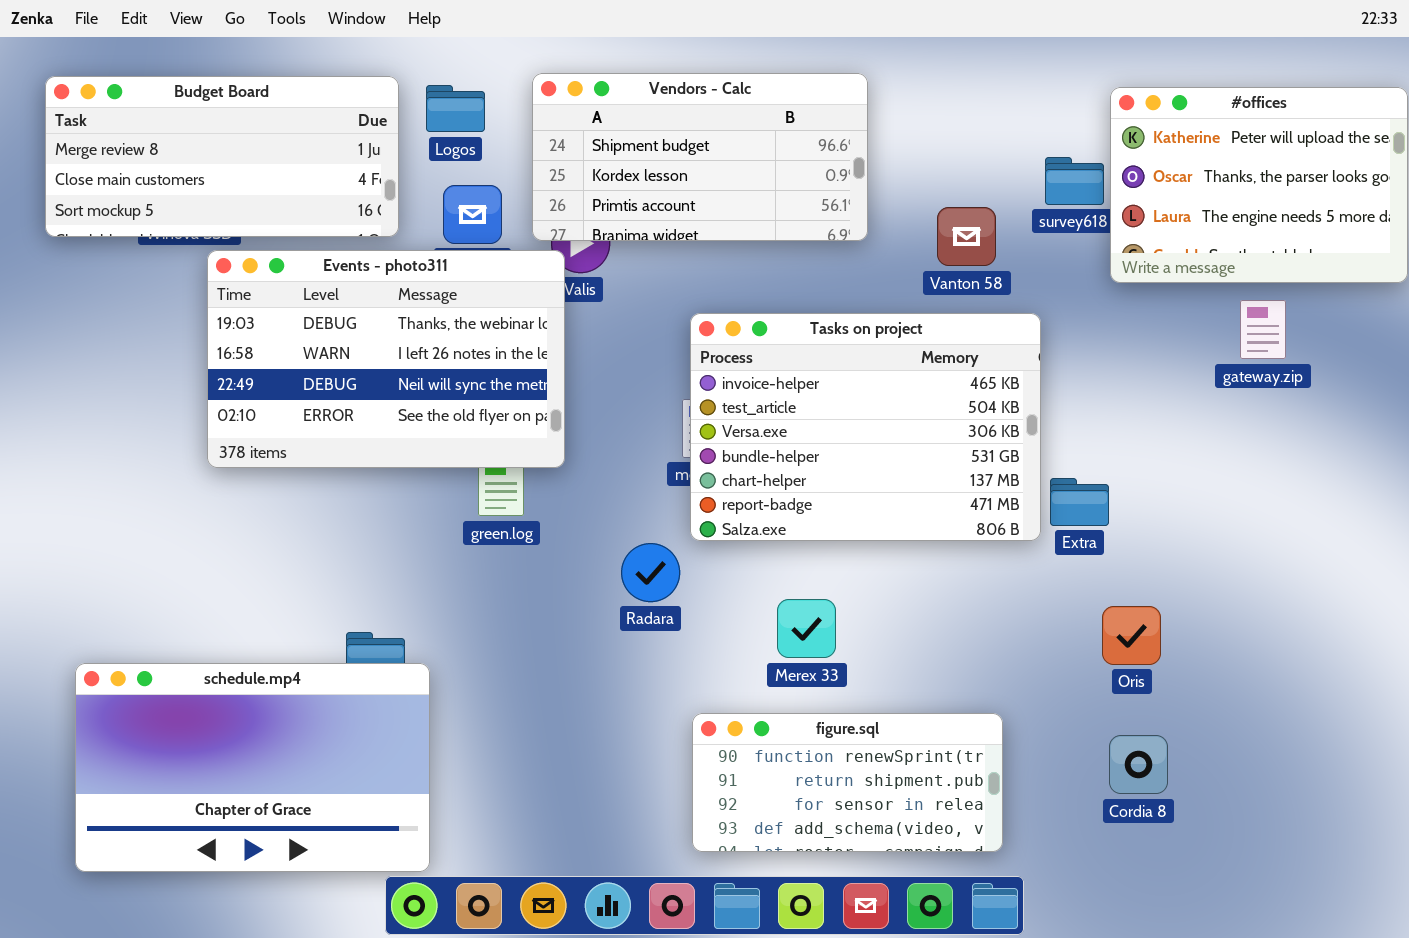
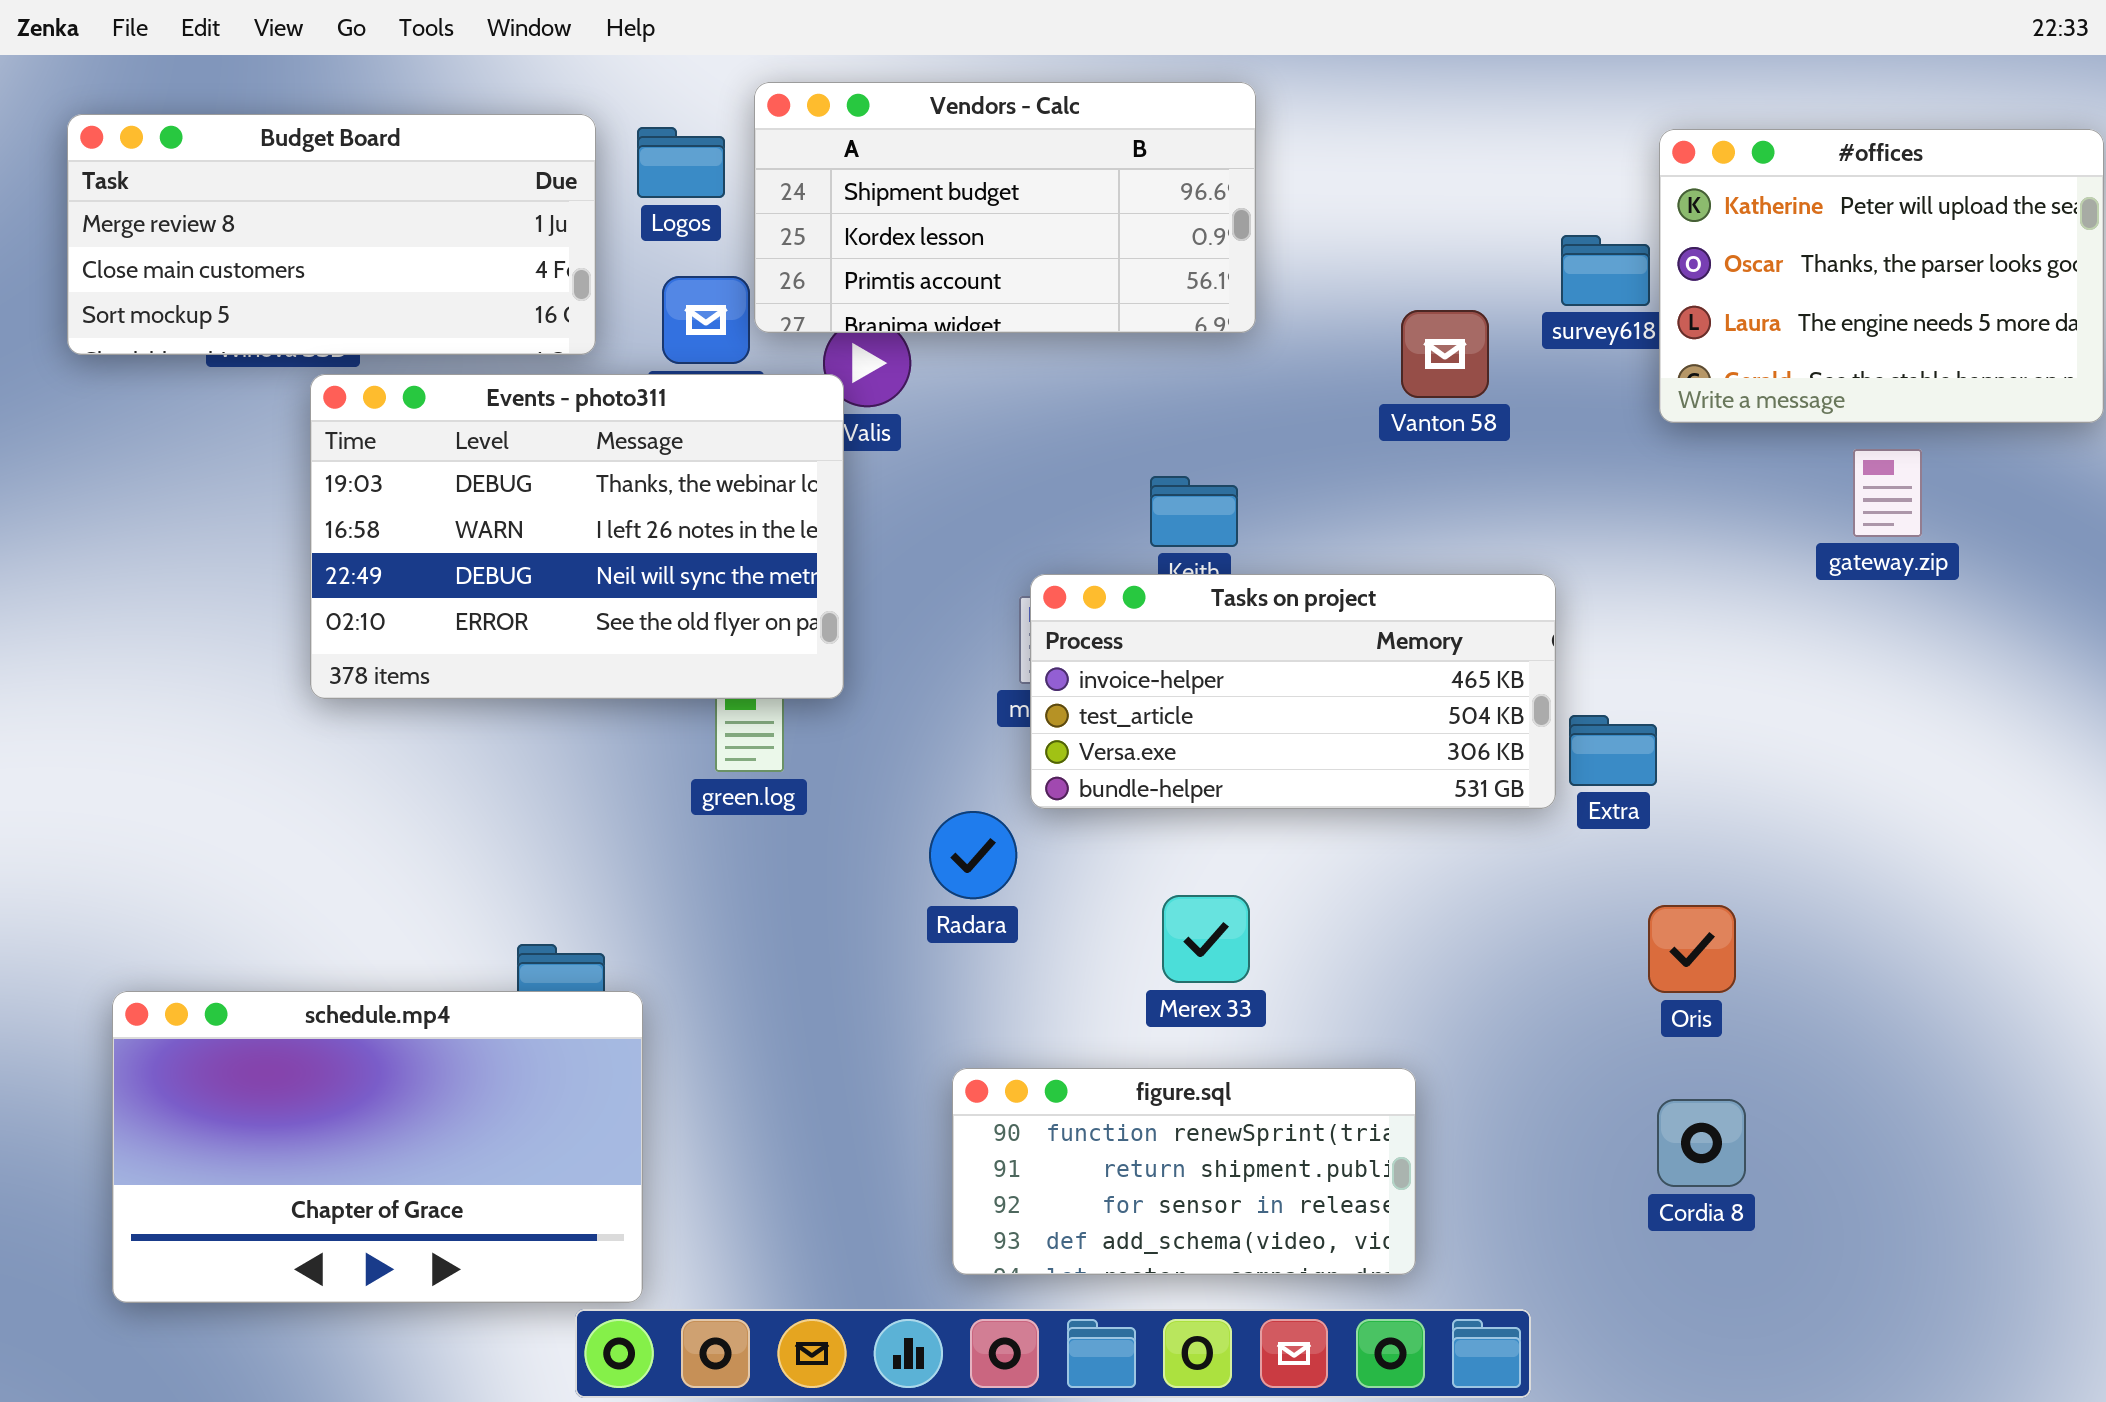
Vendors - Calc: [532,73,868,241] -> [754,82,1256,333], moved
Tasks on project: [690,313,1041,541] -> [1030,574,1556,809], resized
figure.sql: [692,713,1003,852] -> [952,1068,1416,1275], moved

